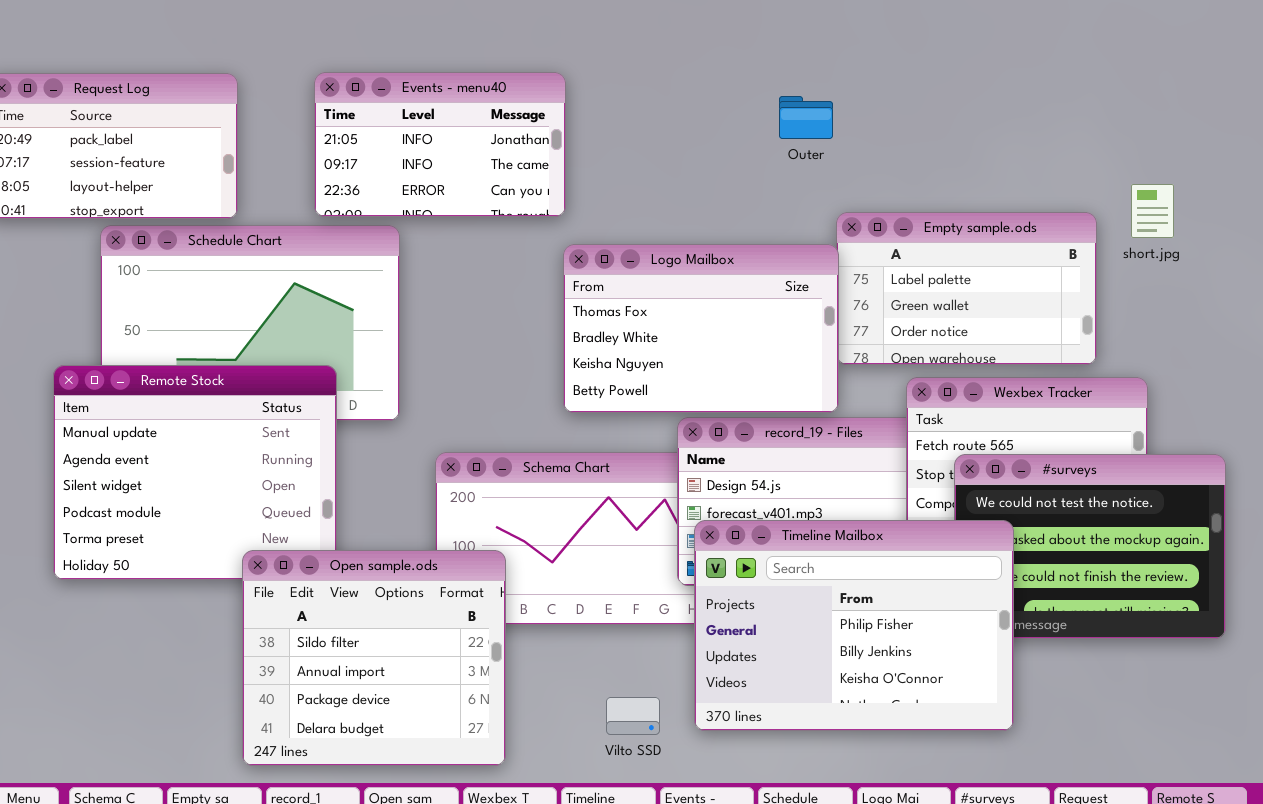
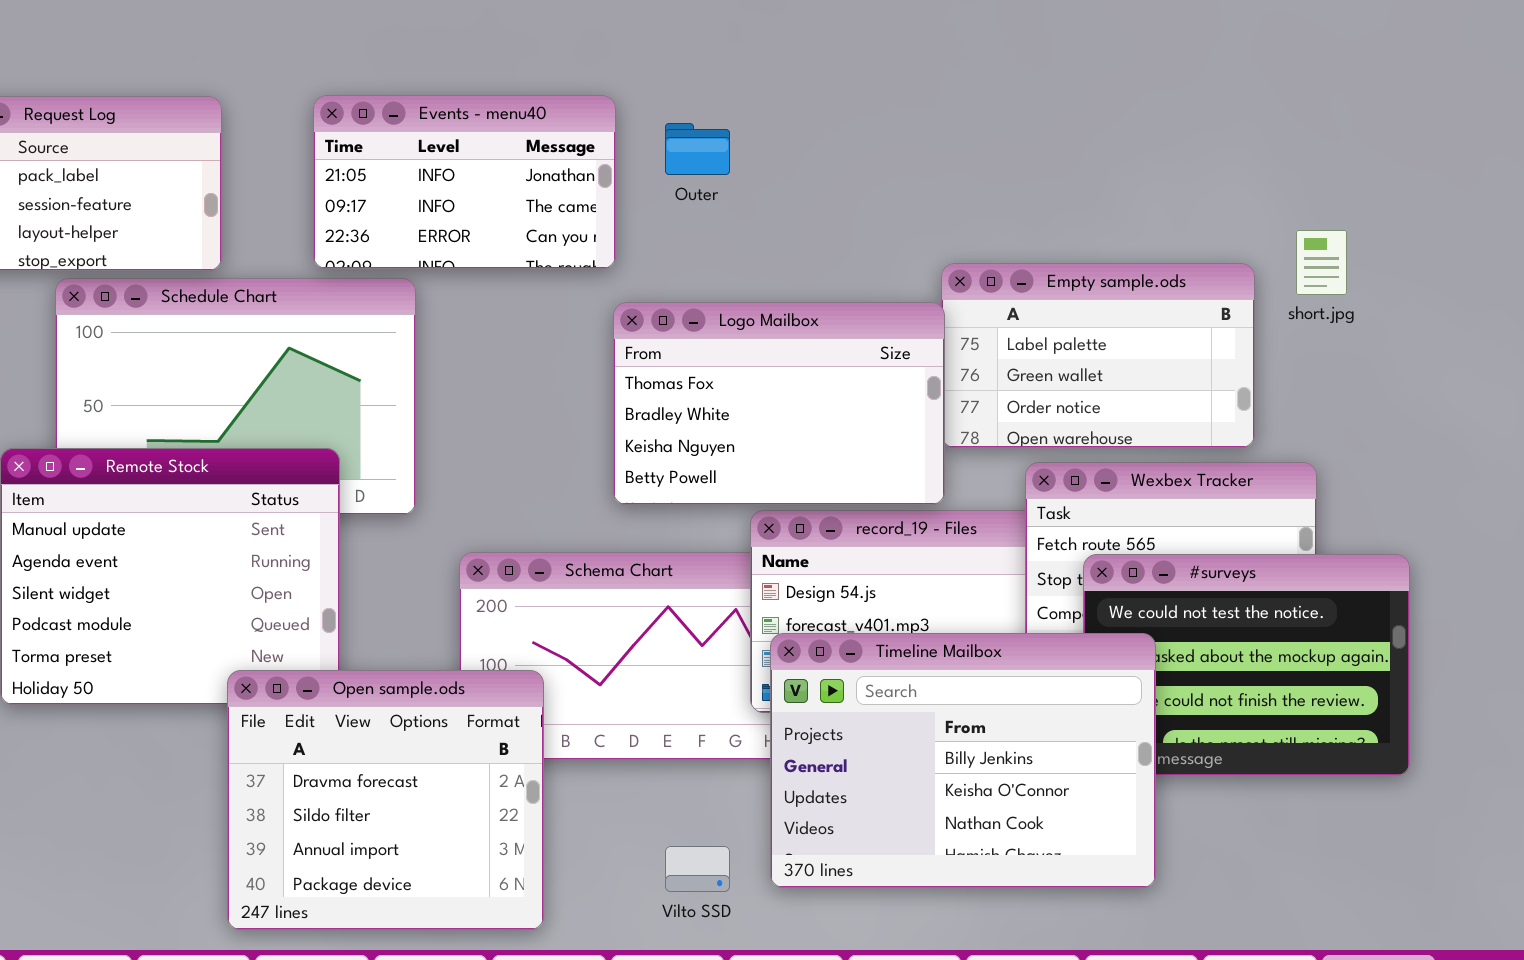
Outer: [779,96,833,139] -> [665,123,730,175], moved
Timeline Mailbox: [694,520,1014,731] -> [770,633,1156,888], scrolled down 1 row
Open sample.ods: [242,550,506,766] -> [227,670,544,930], scrolled up 1 row

